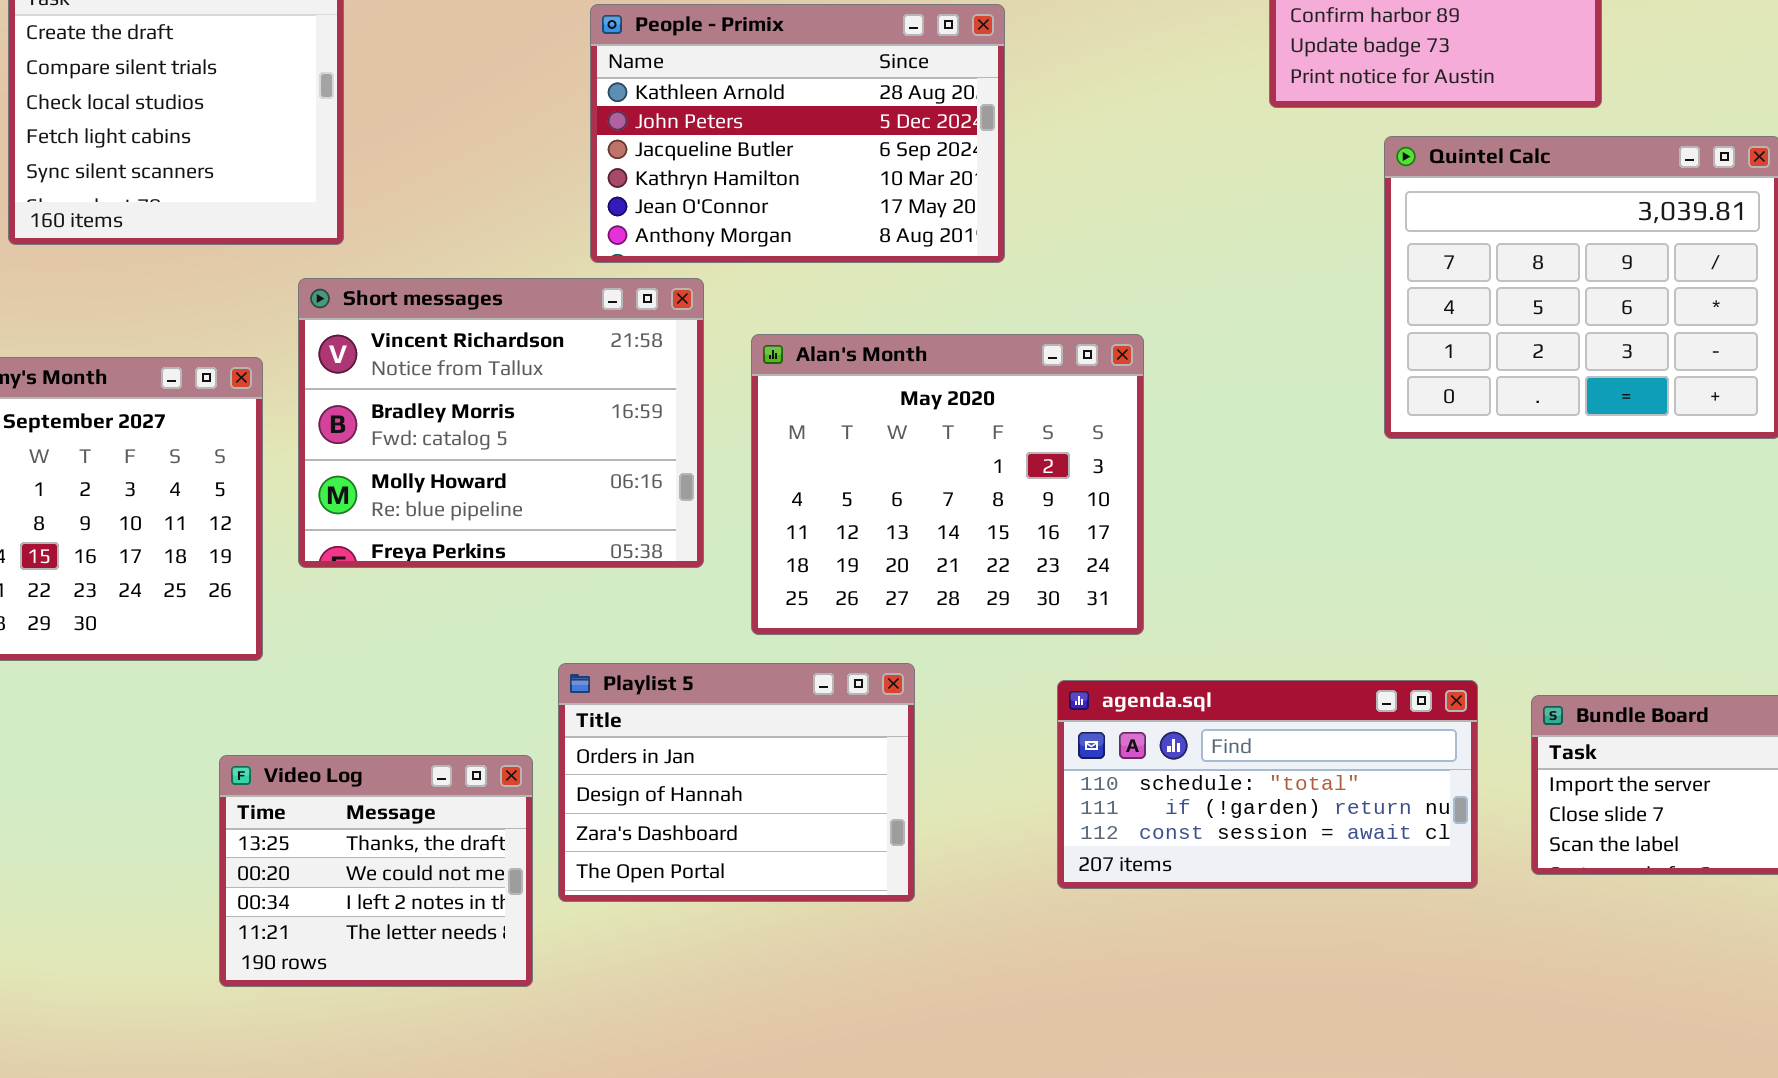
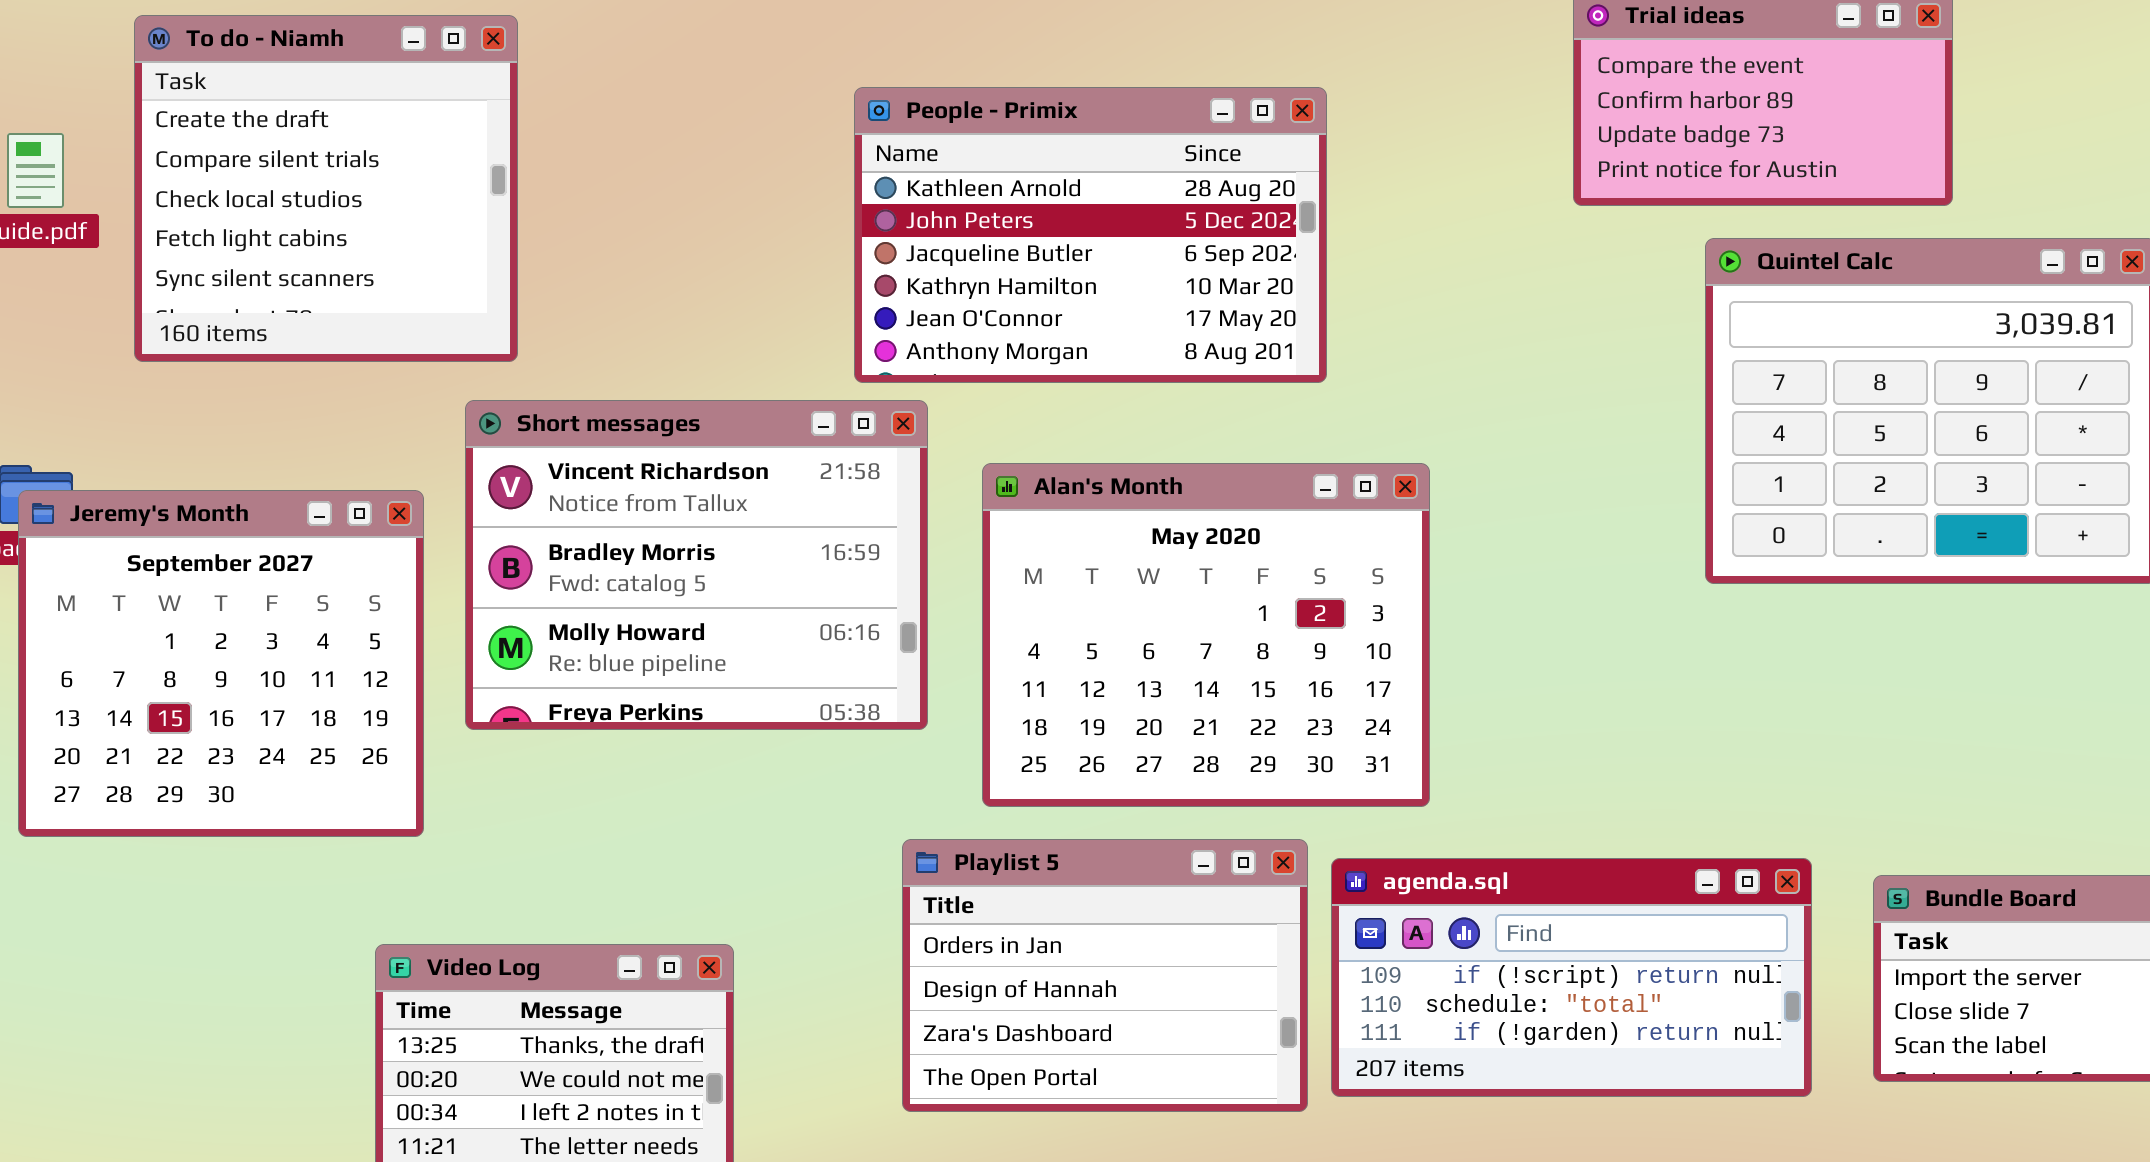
People - Primix: [590,4,1005,263] -> [854,87,1327,383], moved
Playlist 5: [558,663,915,902] -> [902,839,1308,1112], moved
agenda.sql: [1057,680,1478,889] -> [1331,858,1812,1097], scrolled up 1 row

